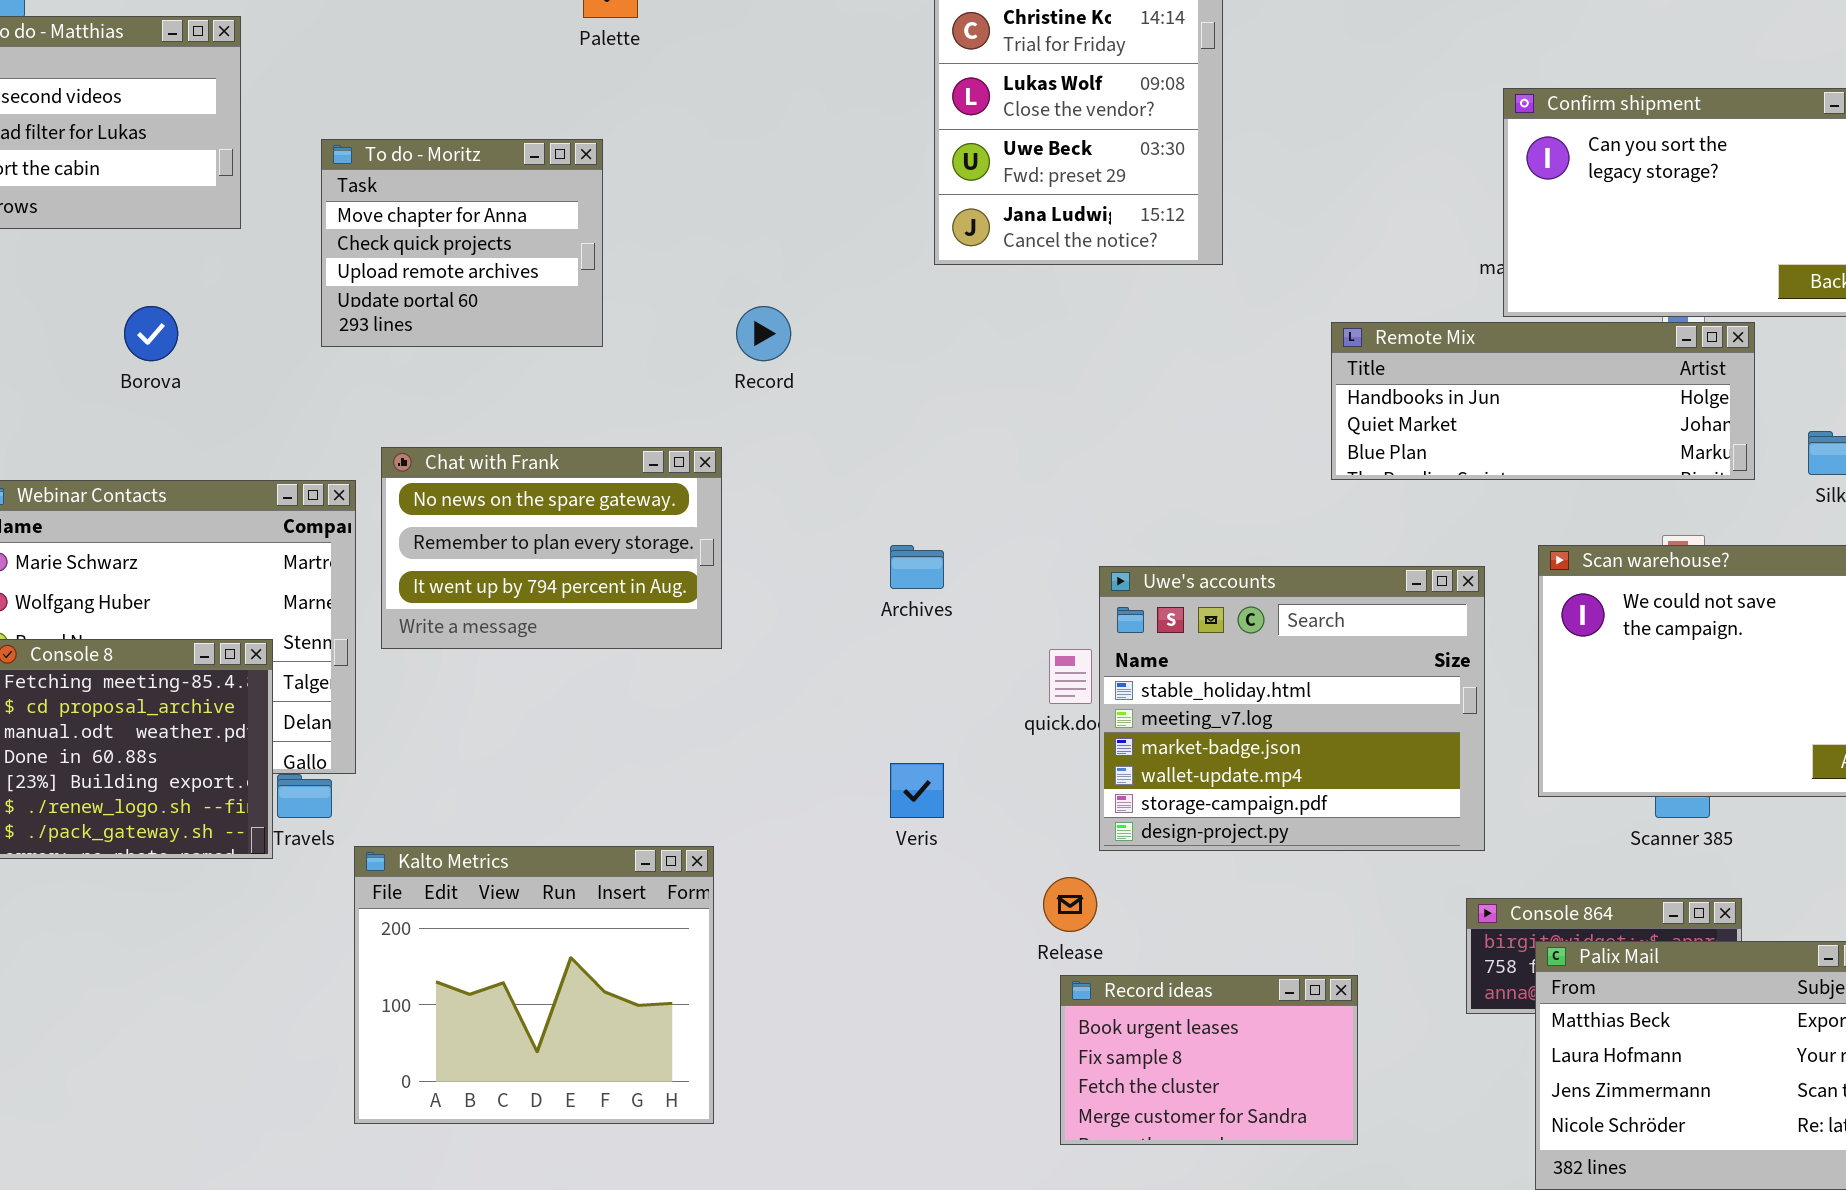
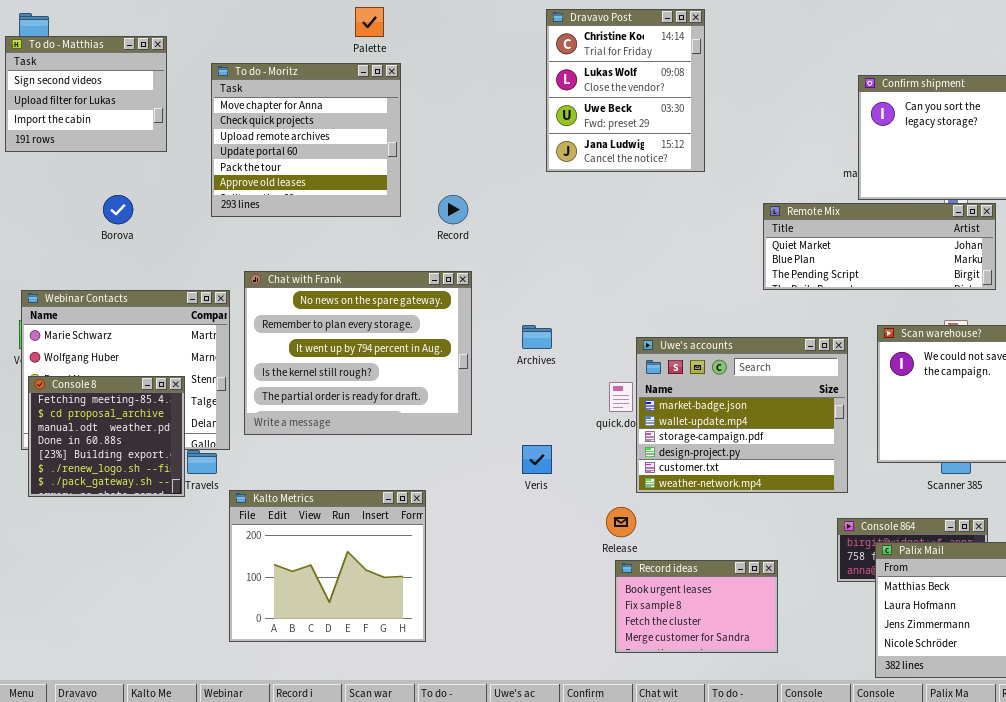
To do - Moritz: [321,139,603,347] -> [211,63,401,217], resized
Remote Mix: [1331,322,1755,480] -> [763,203,996,290], scrolled down 1 row
Chat with Frank: [381,447,722,649] -> [244,271,472,435], resized
Uwe's accounts: [1099,566,1485,851] -> [636,337,848,493], scrolled down 2 rows

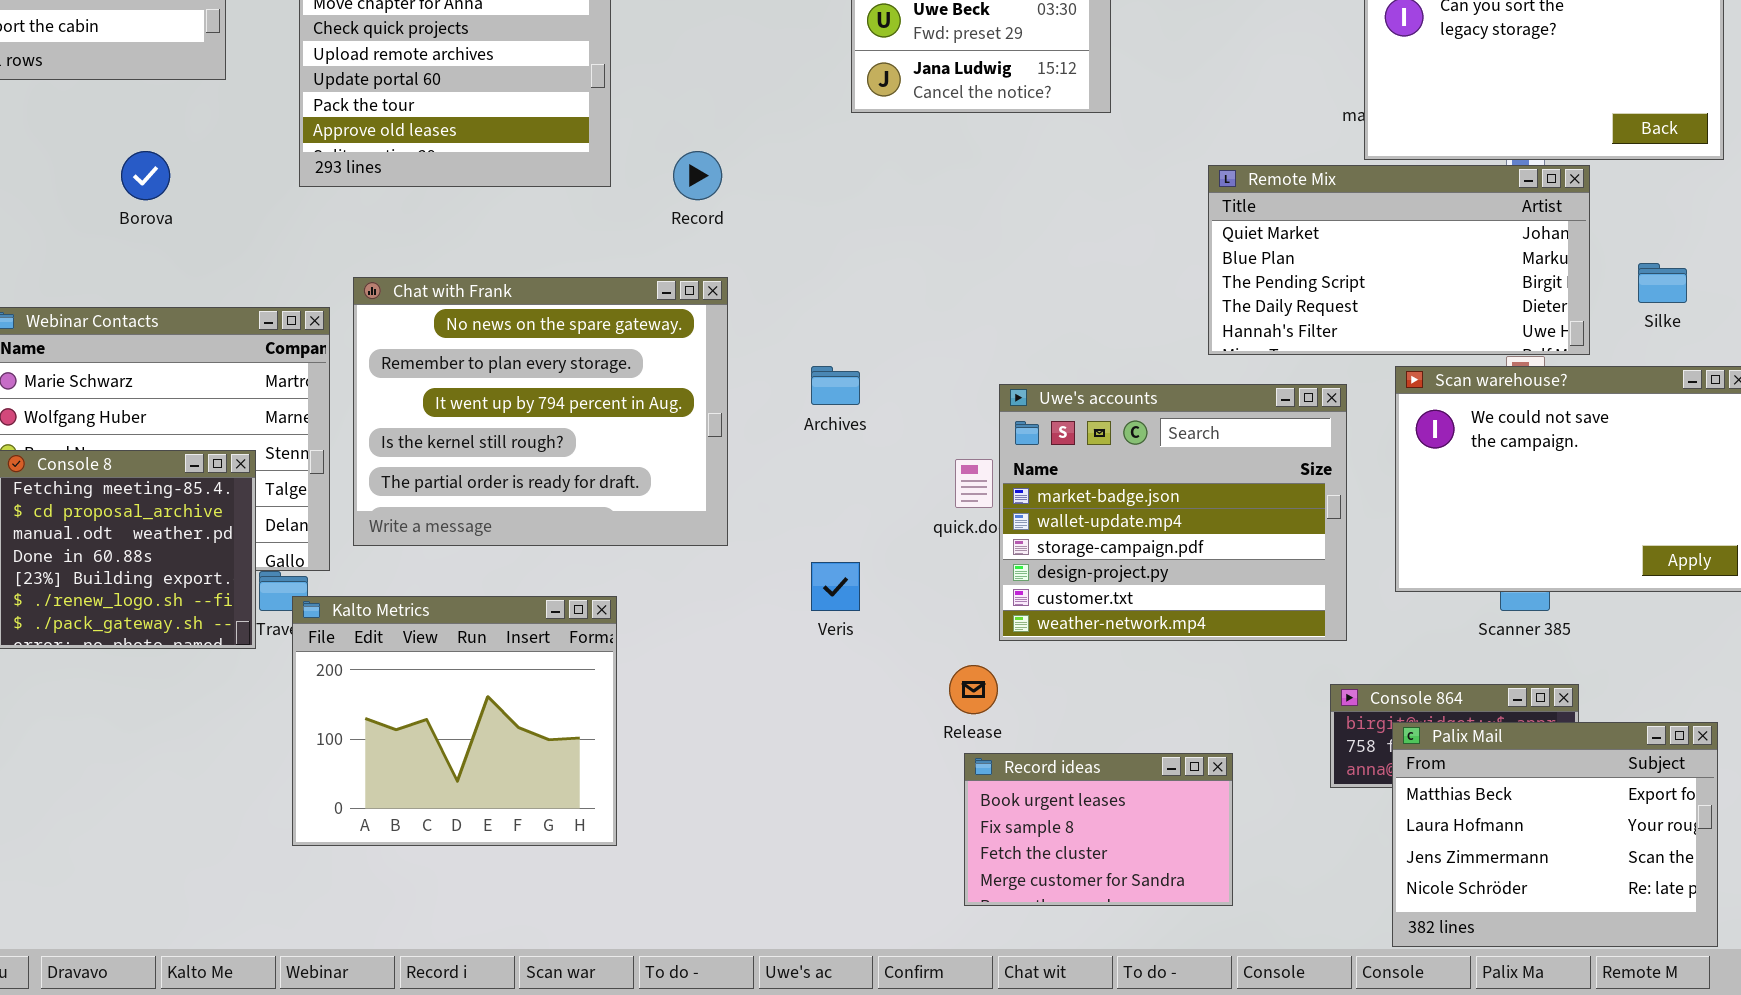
Remote Mix: [763,203,996,290] -> [1208,165,1590,355], resized
Kalto Metrics: [229,490,426,642] -> [292,596,617,846], moved

